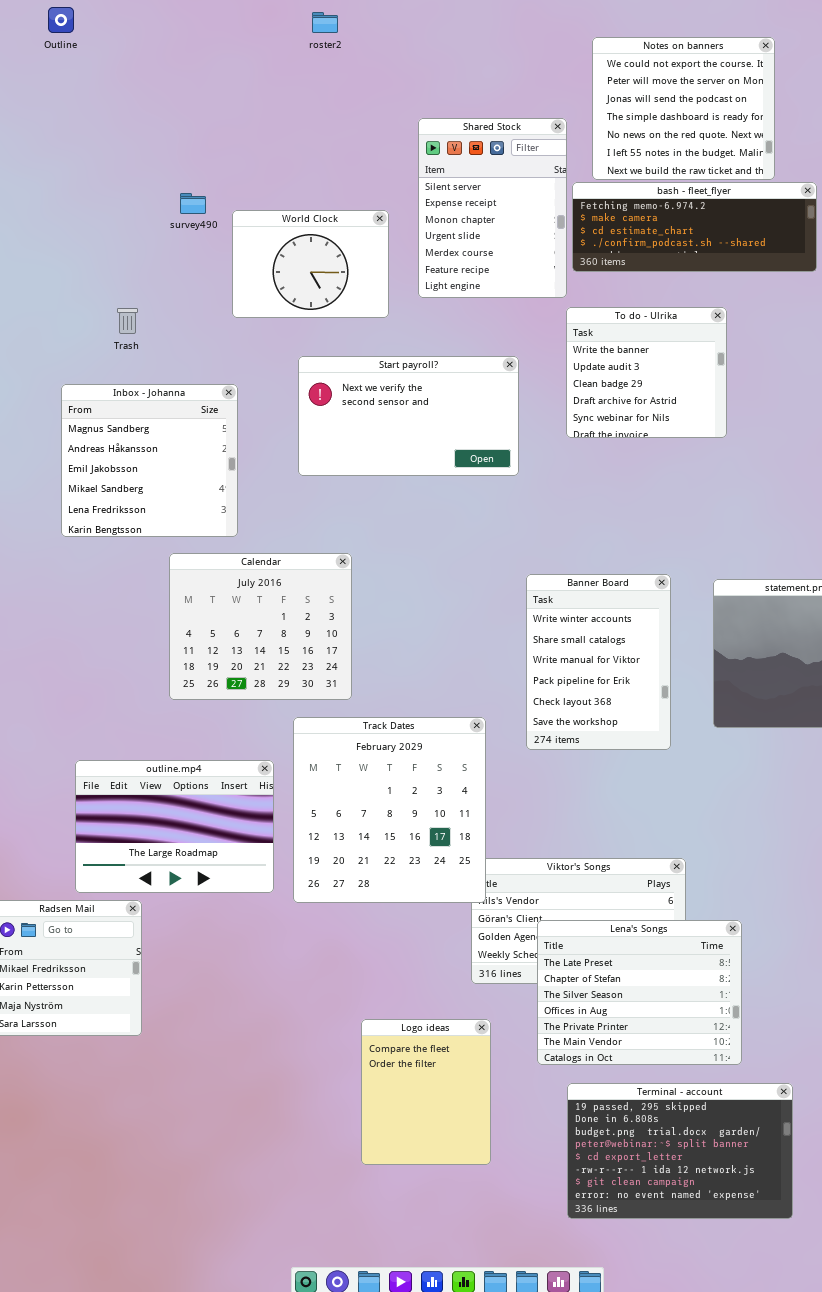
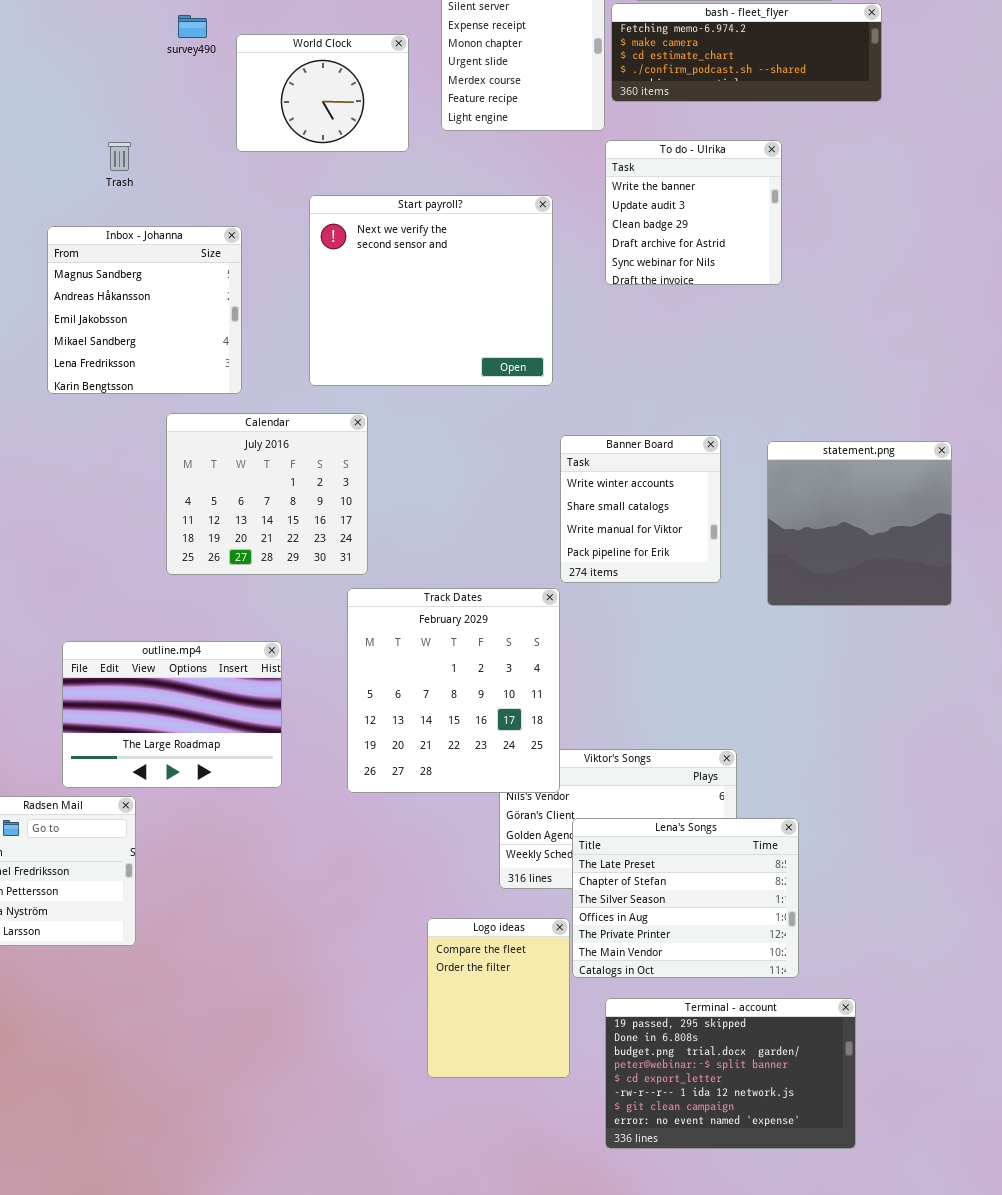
Start payroll?: [298,356,519,476] -> [309,195,553,386], resized
Banner Board: [526,574,671,750] -> [560,435,721,583], resized
Track Dates: [293,717,486,903] -> [347,588,560,793], moved
Logo ideas: [361,1019,491,1165] -> [427,918,570,1078], moved

